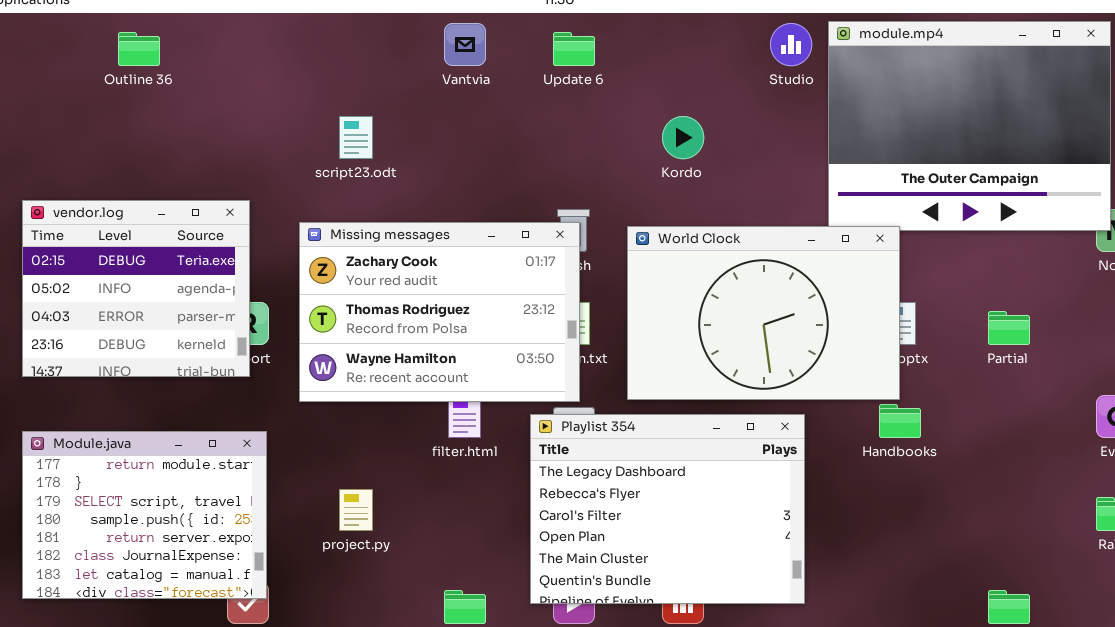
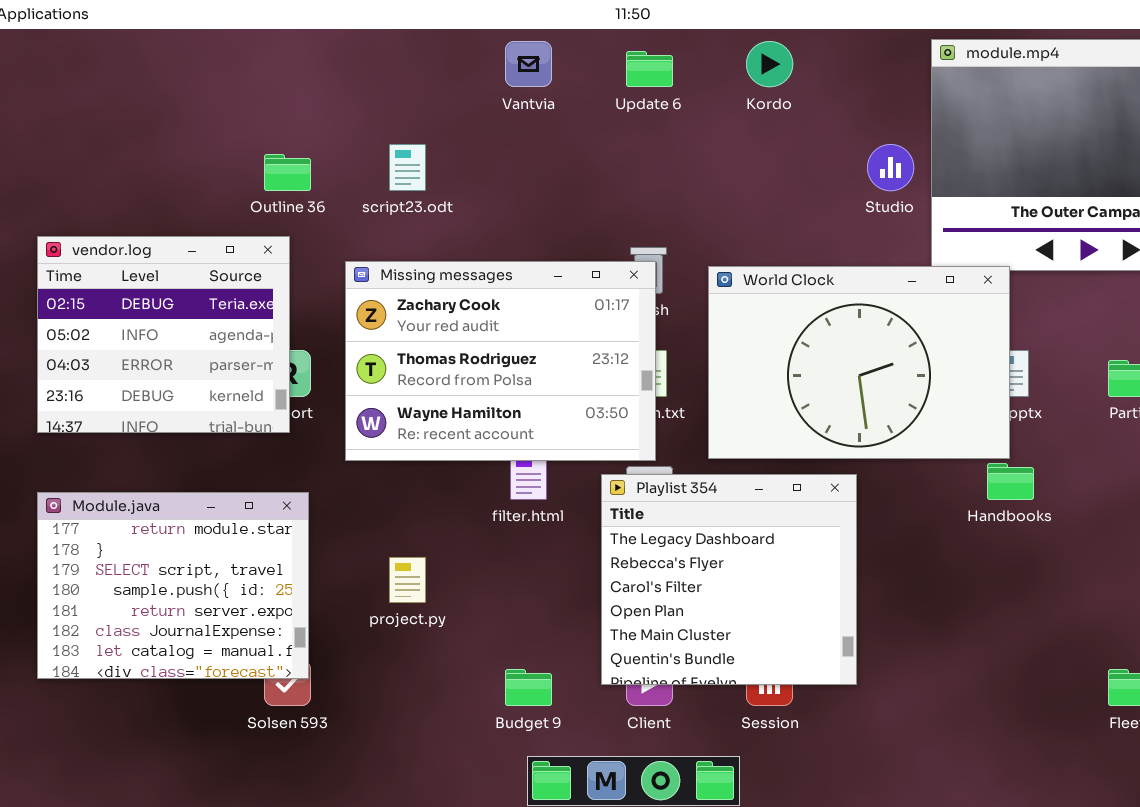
Studio: [770,23,812,66] -> [867,144,914,191], moved
Outline 36: [118,32,160,66] -> [264,154,311,191], moved
Kordo: [662,116,704,159] -> [746,41,793,87], moved
Playlist 354: [530,414,805,604] -> [601,474,857,685], resized

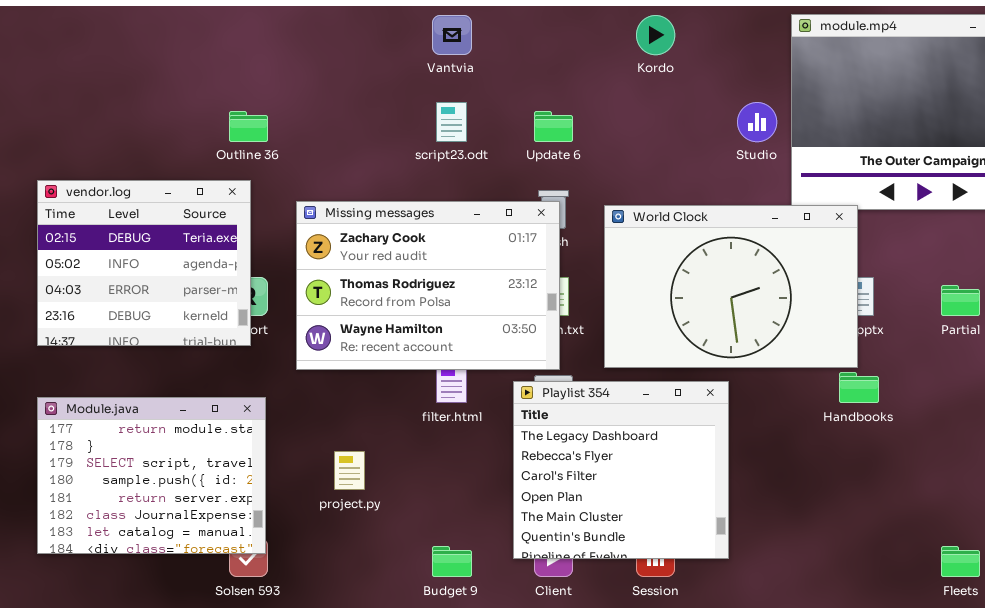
Update 6: [626,51,673,87] -> [534,111,573,142], moved
script23.odt: [389,144,426,191] -> [436,102,467,142], moved

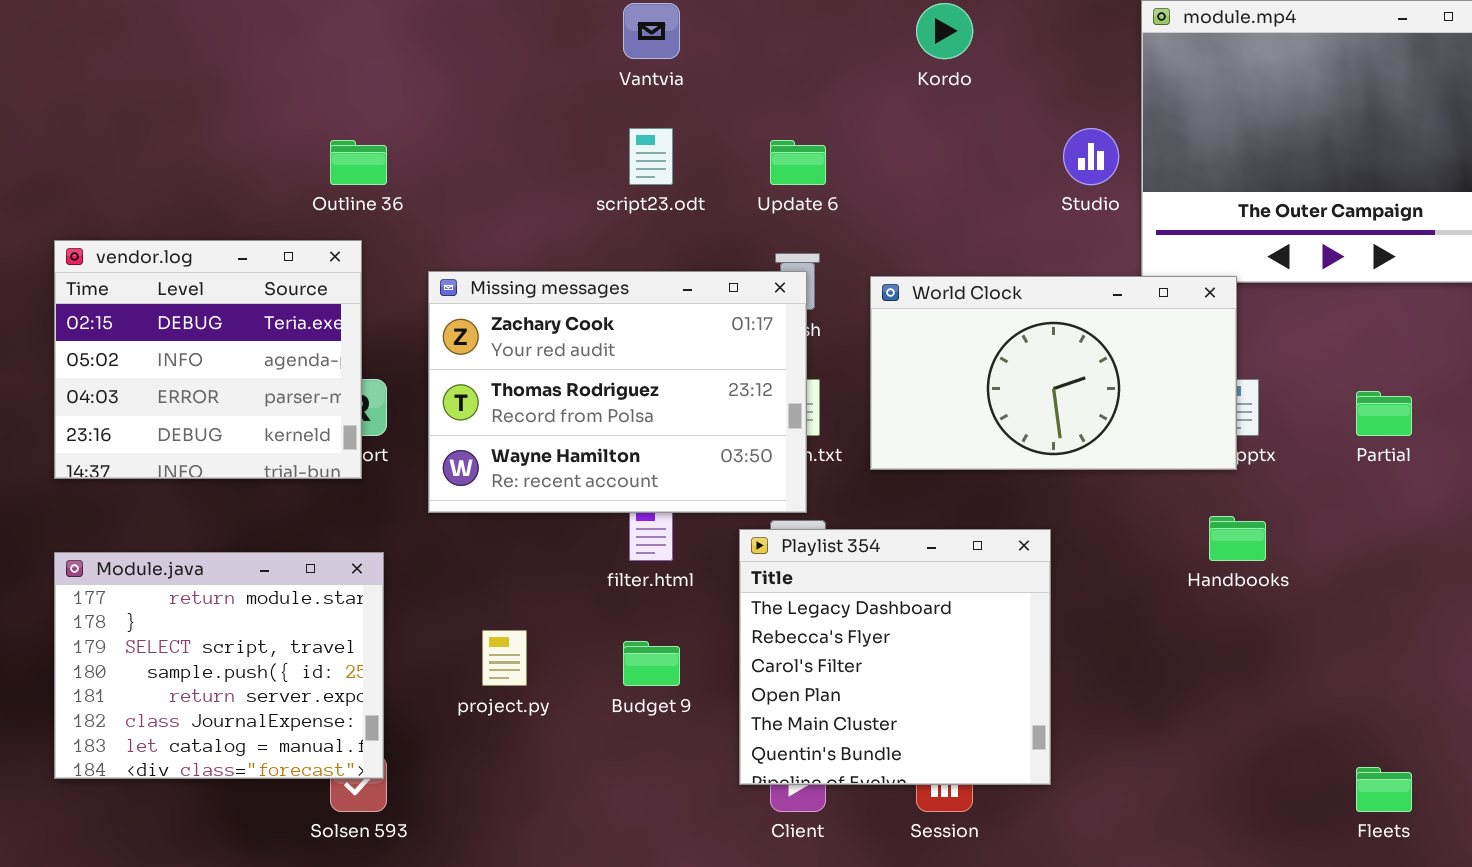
World Clock: [604,205,858,368] -> [870,276,1237,470], resized
Budget 9: [432,546,472,577] -> [623,641,680,686], moved

